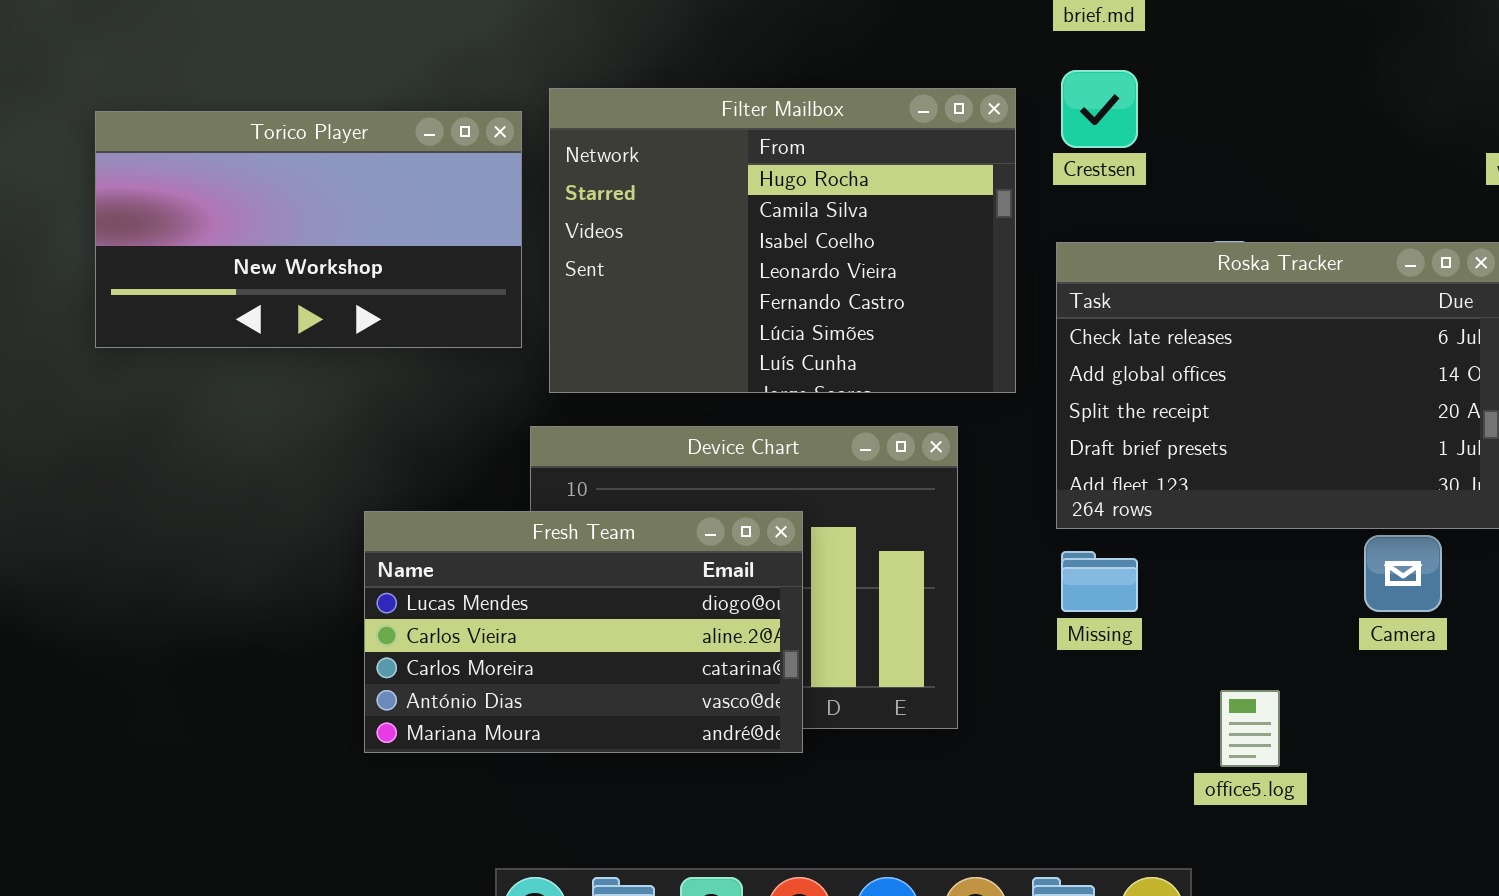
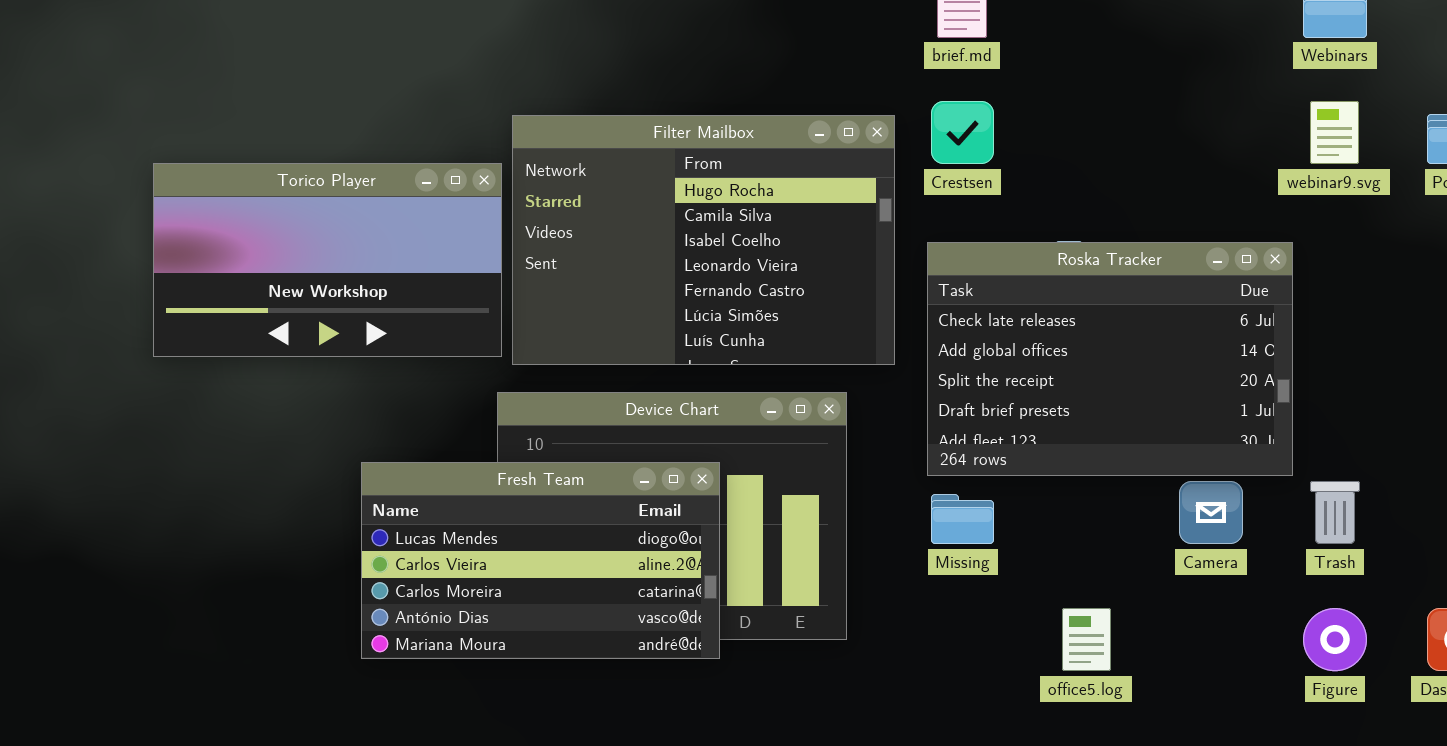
Torico Player: [95,111,522,348] -> [153,163,502,357], moved

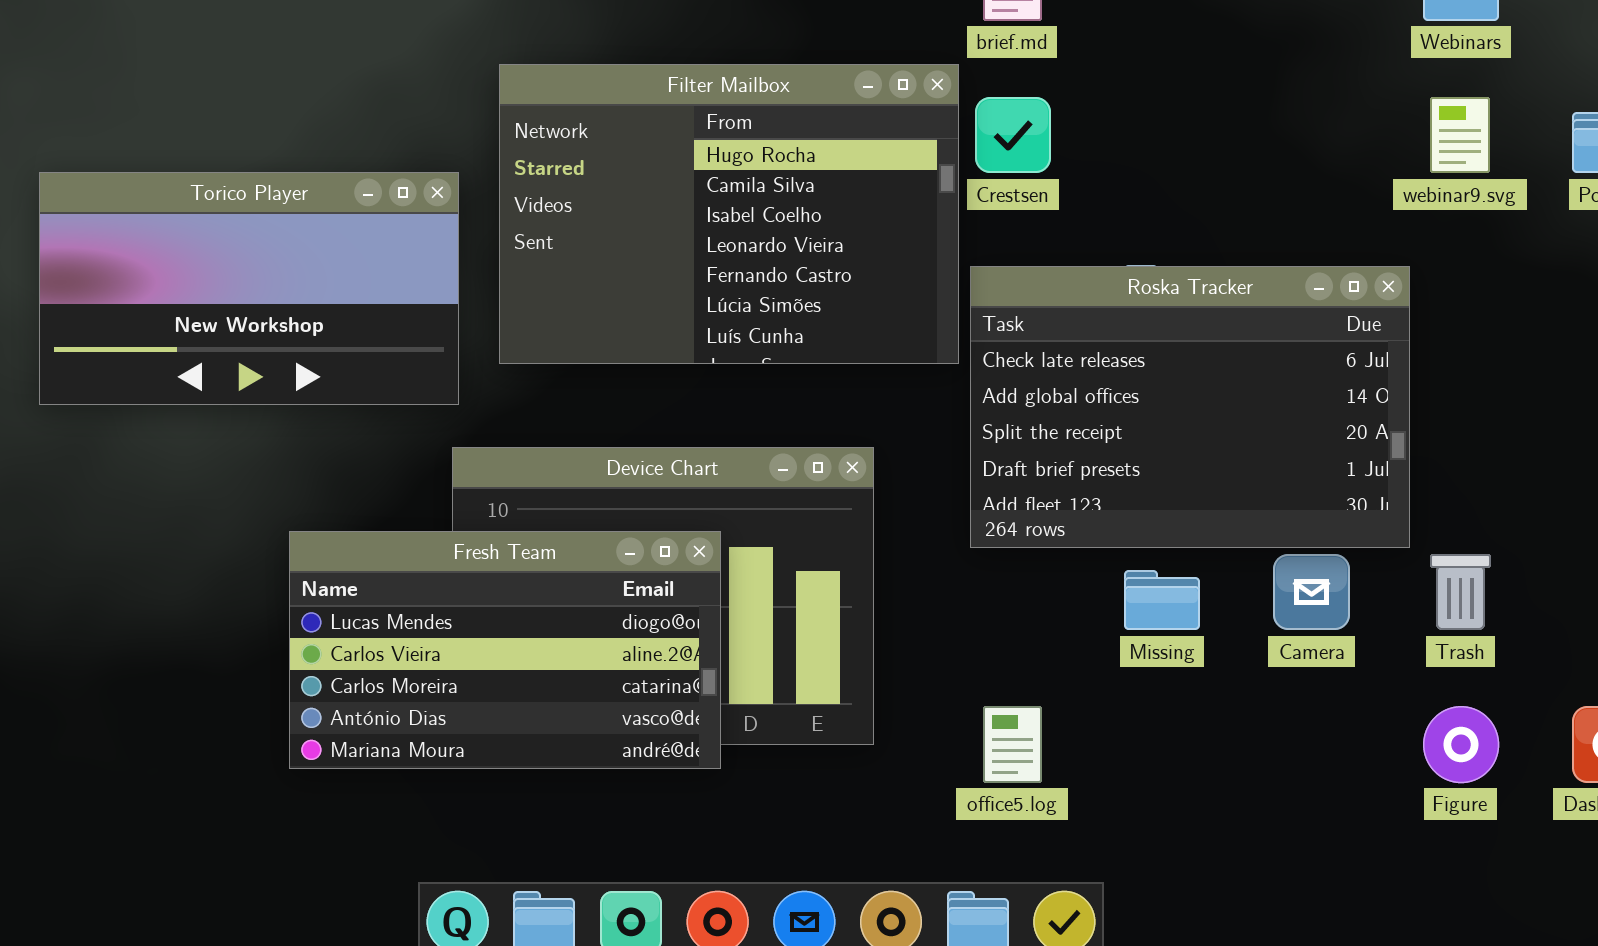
Filter Mailbox: [512,115,895,365] -> [499,64,959,364], moved
Missing: [931,494,994,544] -> [1124,570,1200,630], moved
office5.log: [1062,608,1111,671] -> [983,706,1042,783], moved

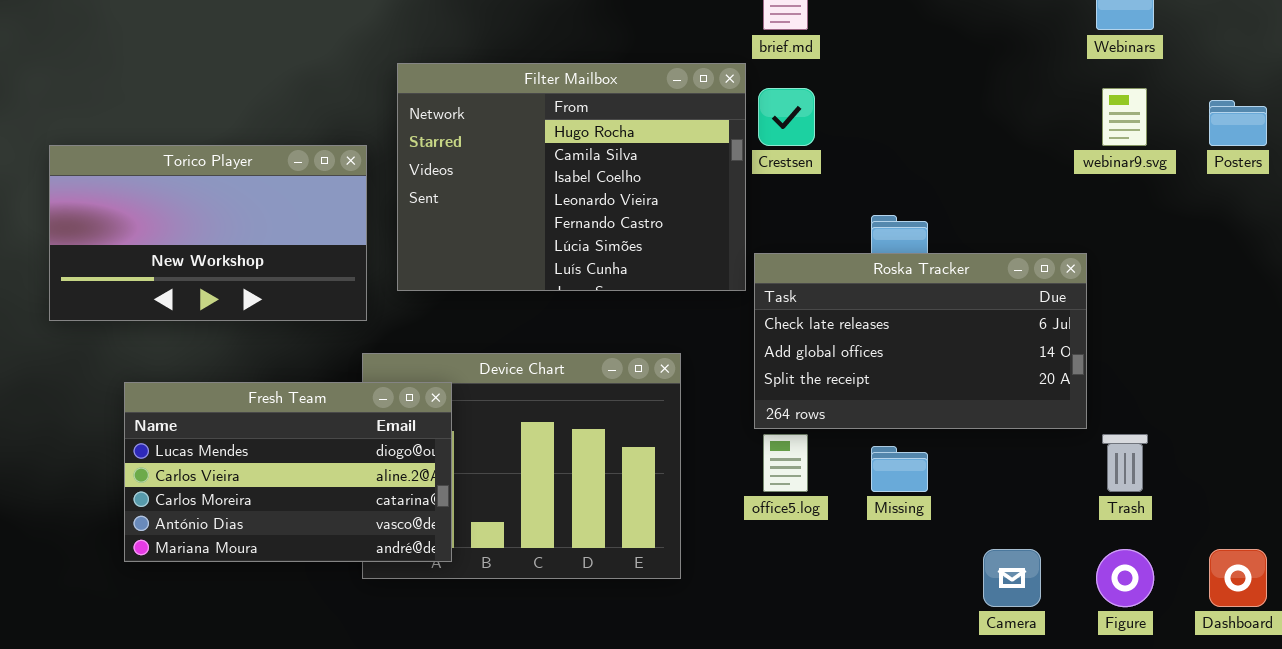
Roska Tracker: [970,266,1410,548] -> [754,253,1087,429], resized
Fresh Team: [289,531,721,769] -> [124,382,452,562], moved
Camera: [1273,554,1350,630] -> [983,549,1041,607], moved
office5.log: [983,706,1042,783] -> [763,434,808,492], moved

